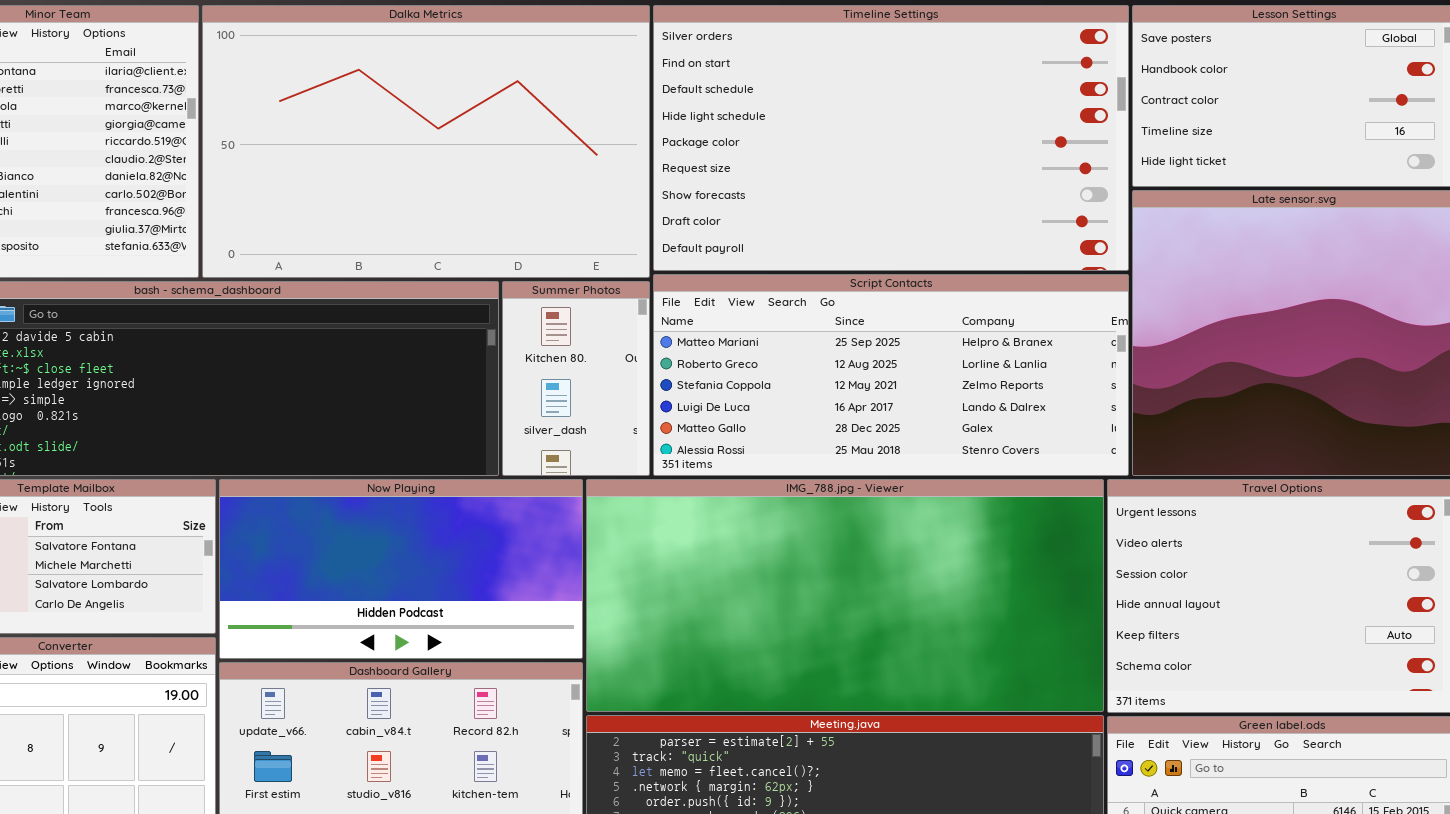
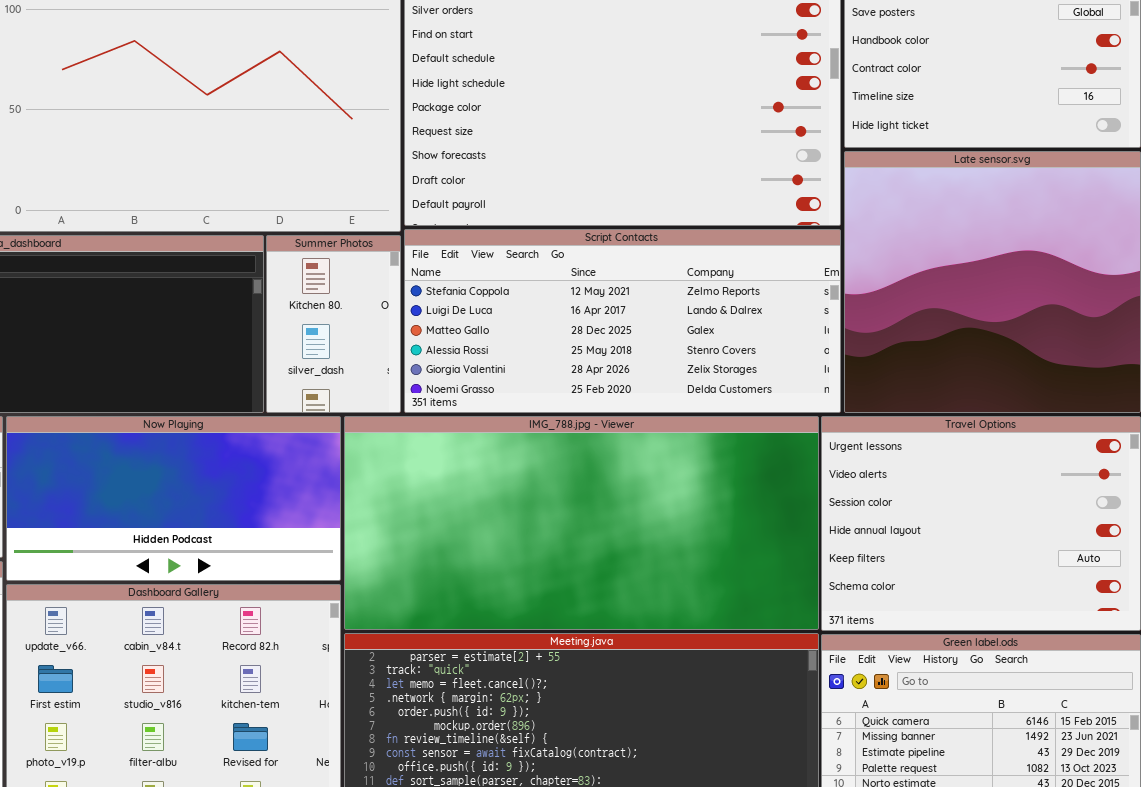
Script Contacts: [653,274,1129,476] -> [404,229,841,413], scrolled down 2 rows

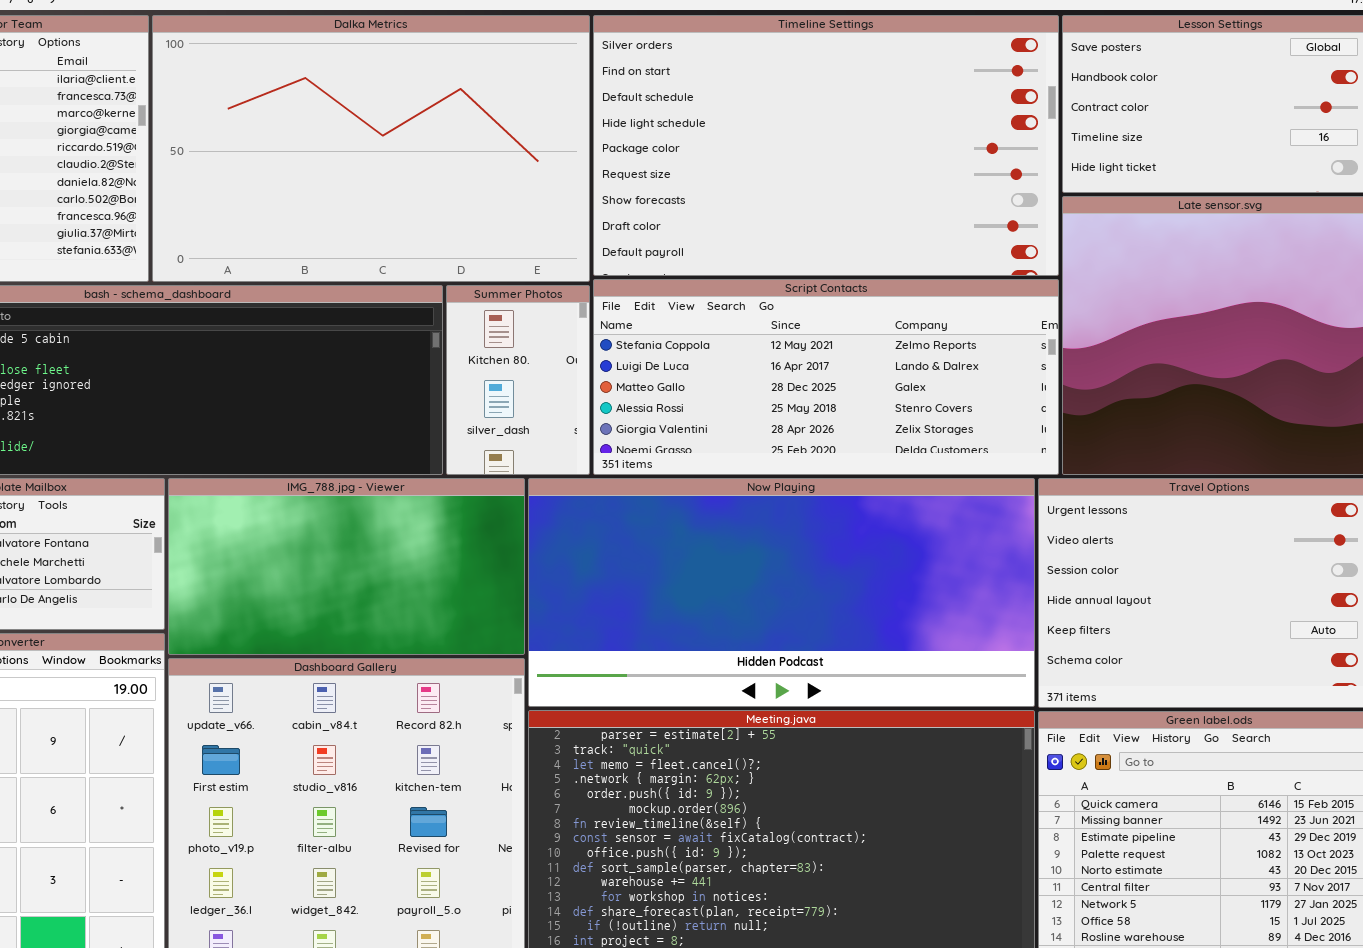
Now Playing: [6,416,341,581] -> [528,478,1035,707], moved, resized
IMG_788.jpg - Viewer: [344,416,819,630] -> [168,478,525,655], moved, resized

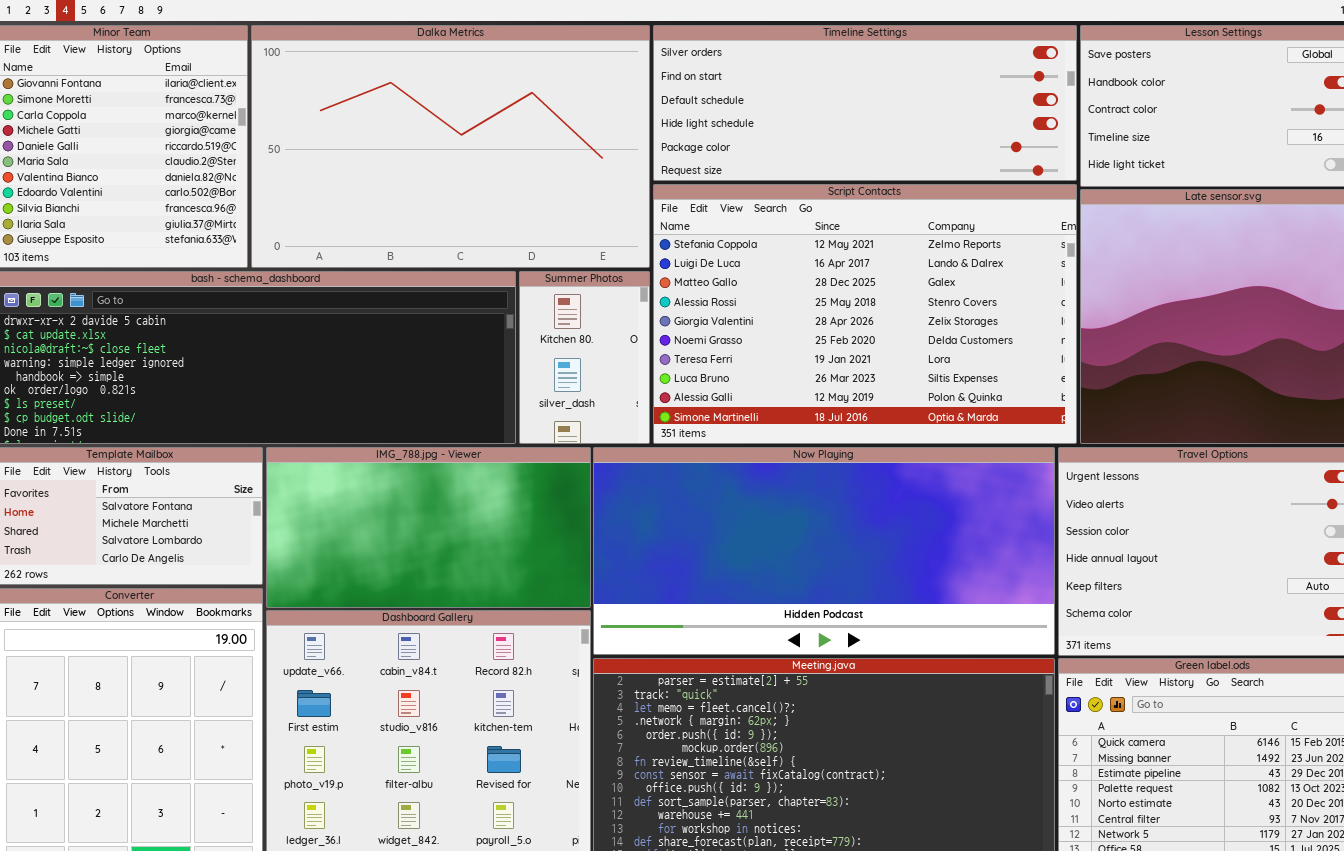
Timeline Settings: [593,15,1059,276] -> [653,25,1077,181], resized
Script Contacts: [593,279,1059,475] -> [653,184,1077,444], resized

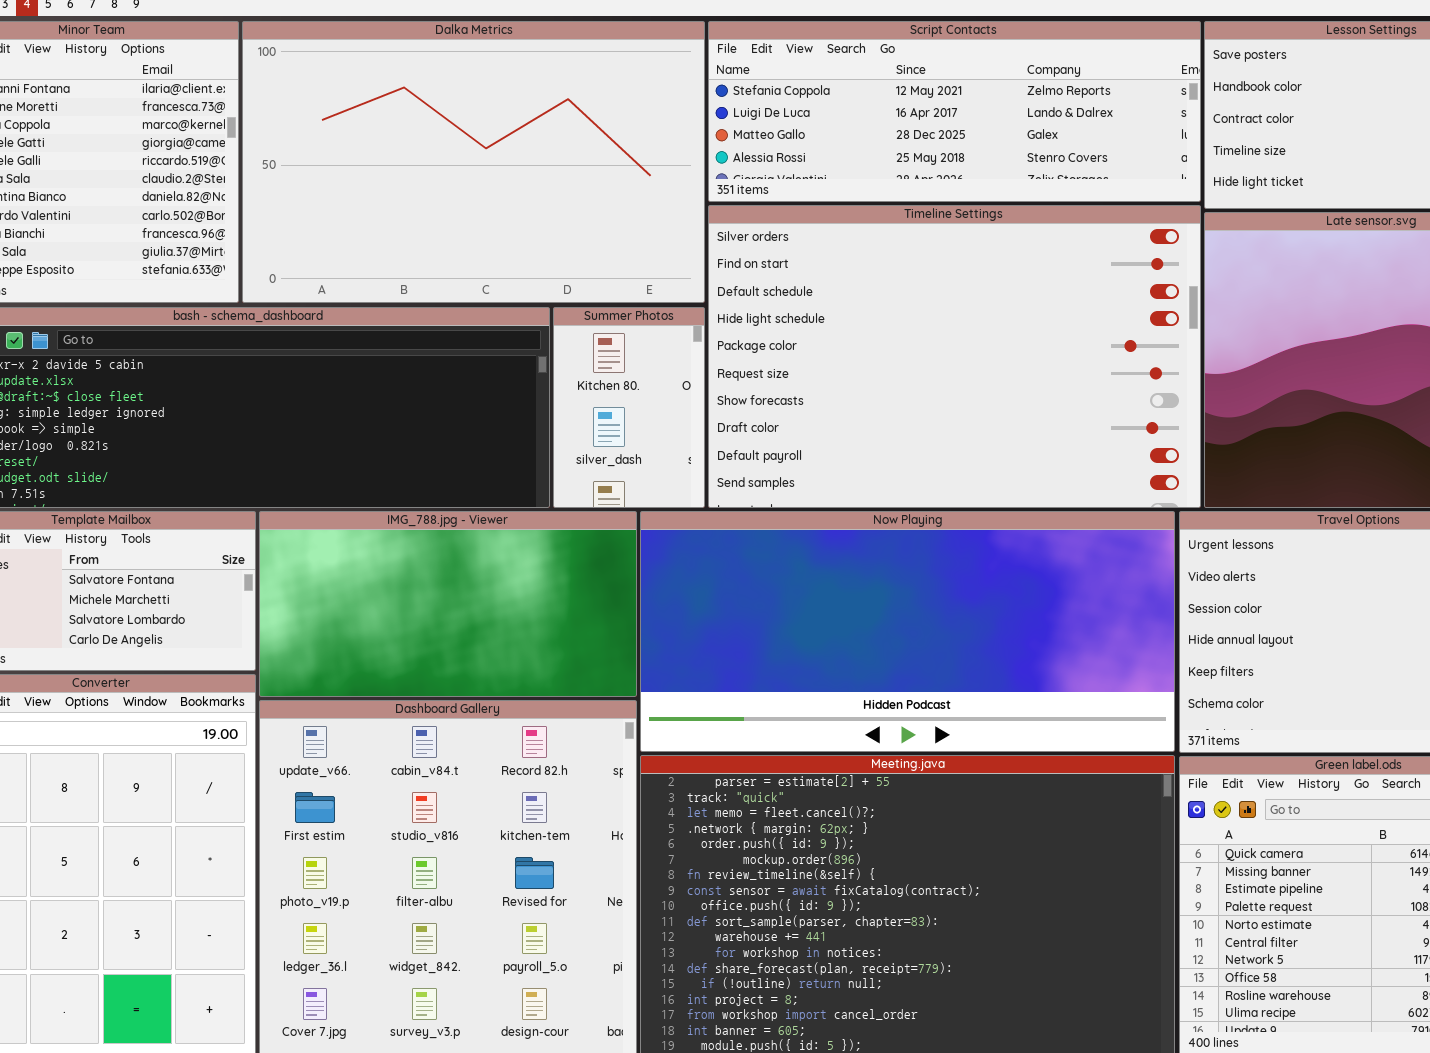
Timeline Settings: [653,25,1077,181] -> [708,205,1201,508], moved, resized
Script Contacts: [653,184,1077,444] -> [708,21,1201,202], moved, resized

